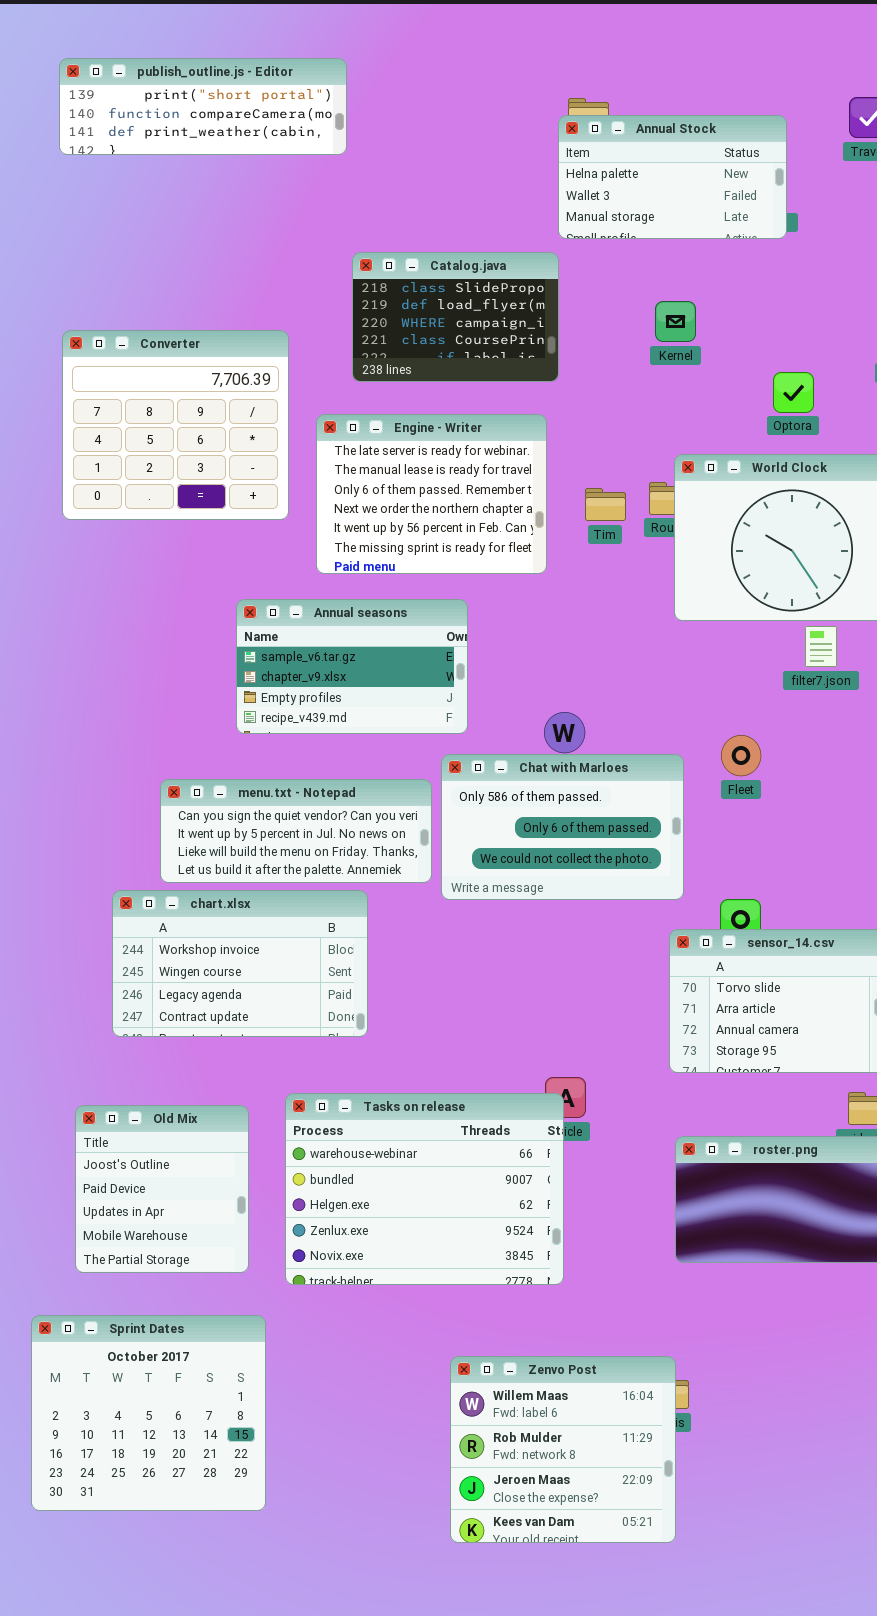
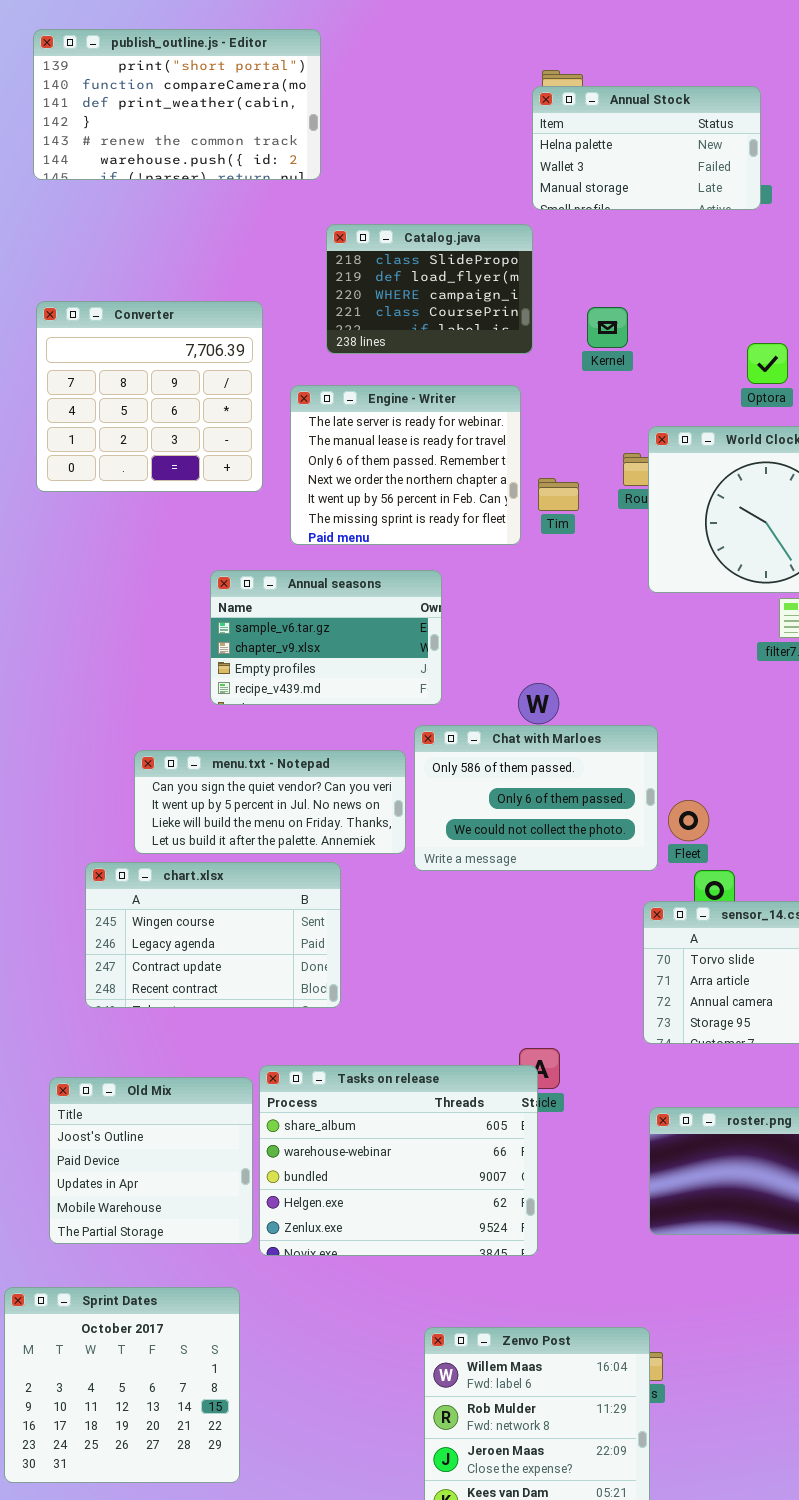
publish_outline.js - Editor: [59,58,347,155] -> [33,29,321,180], resized
Kernel: [655,301,696,342] -> [587,307,628,348], moved
Tim: [585,488,626,521] -> [538,478,579,511], moved
Fleet: [721,735,761,776] -> [668,800,709,841], moved
chart.xlsx: [112,890,368,1037] -> [85,862,341,1008], scrolled down 1 row
Tasks on release: [285,1093,564,1285] -> [259,1065,538,1256], scrolled up 1 row
Old Mix: [75,1105,249,1273] -> [49,1077,253,1244], resized

